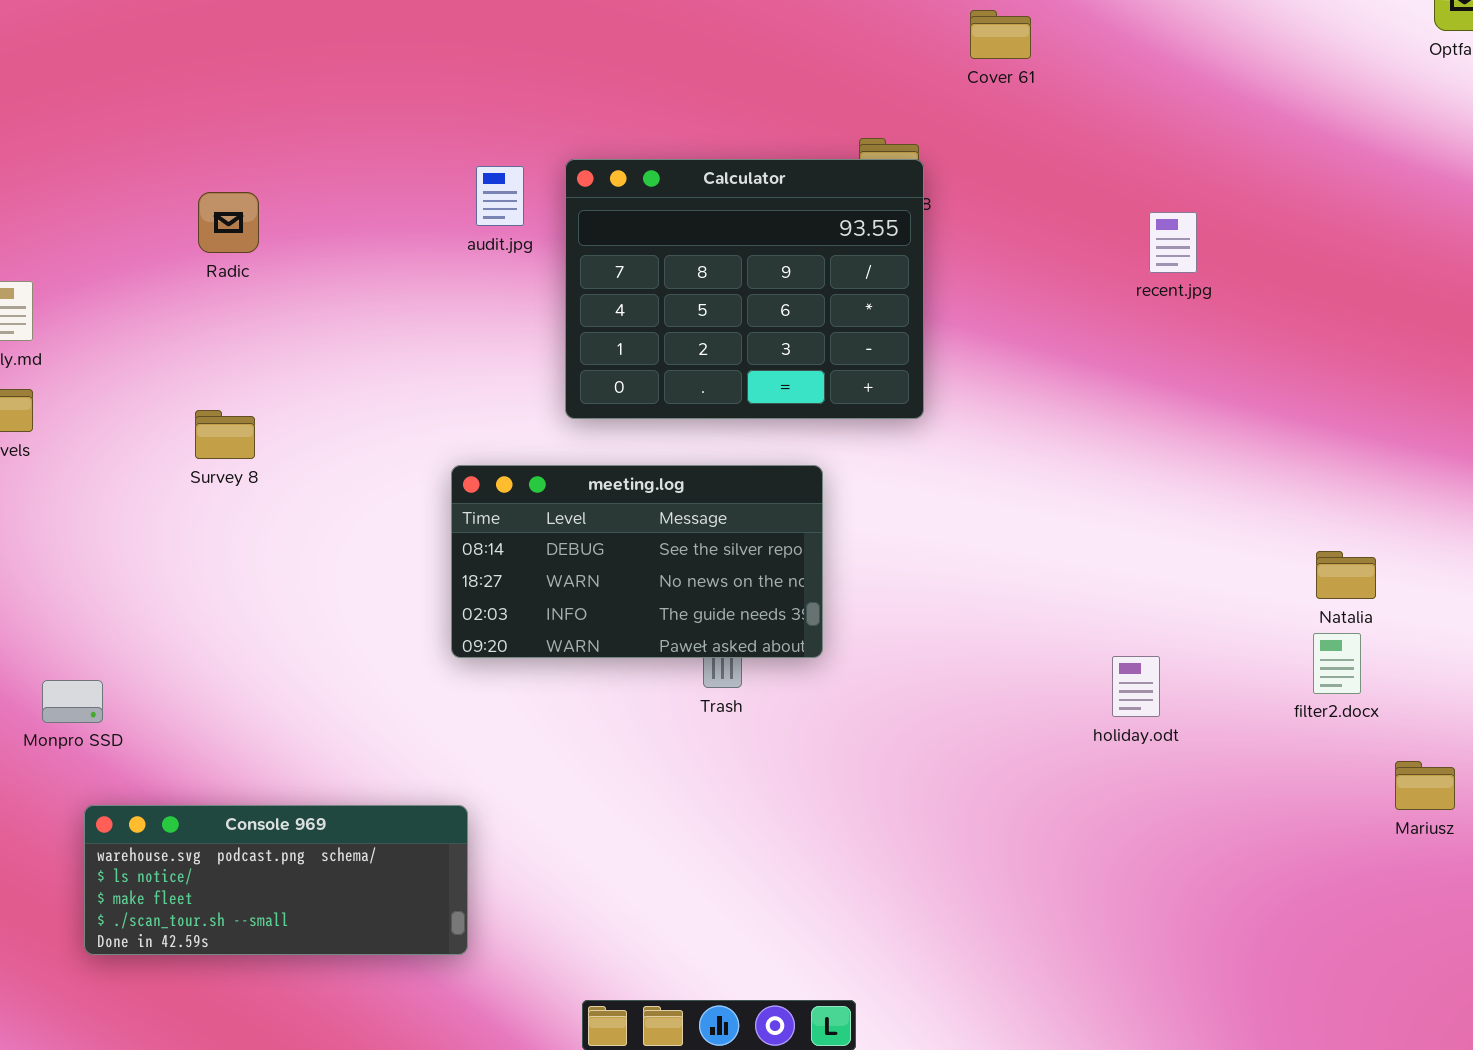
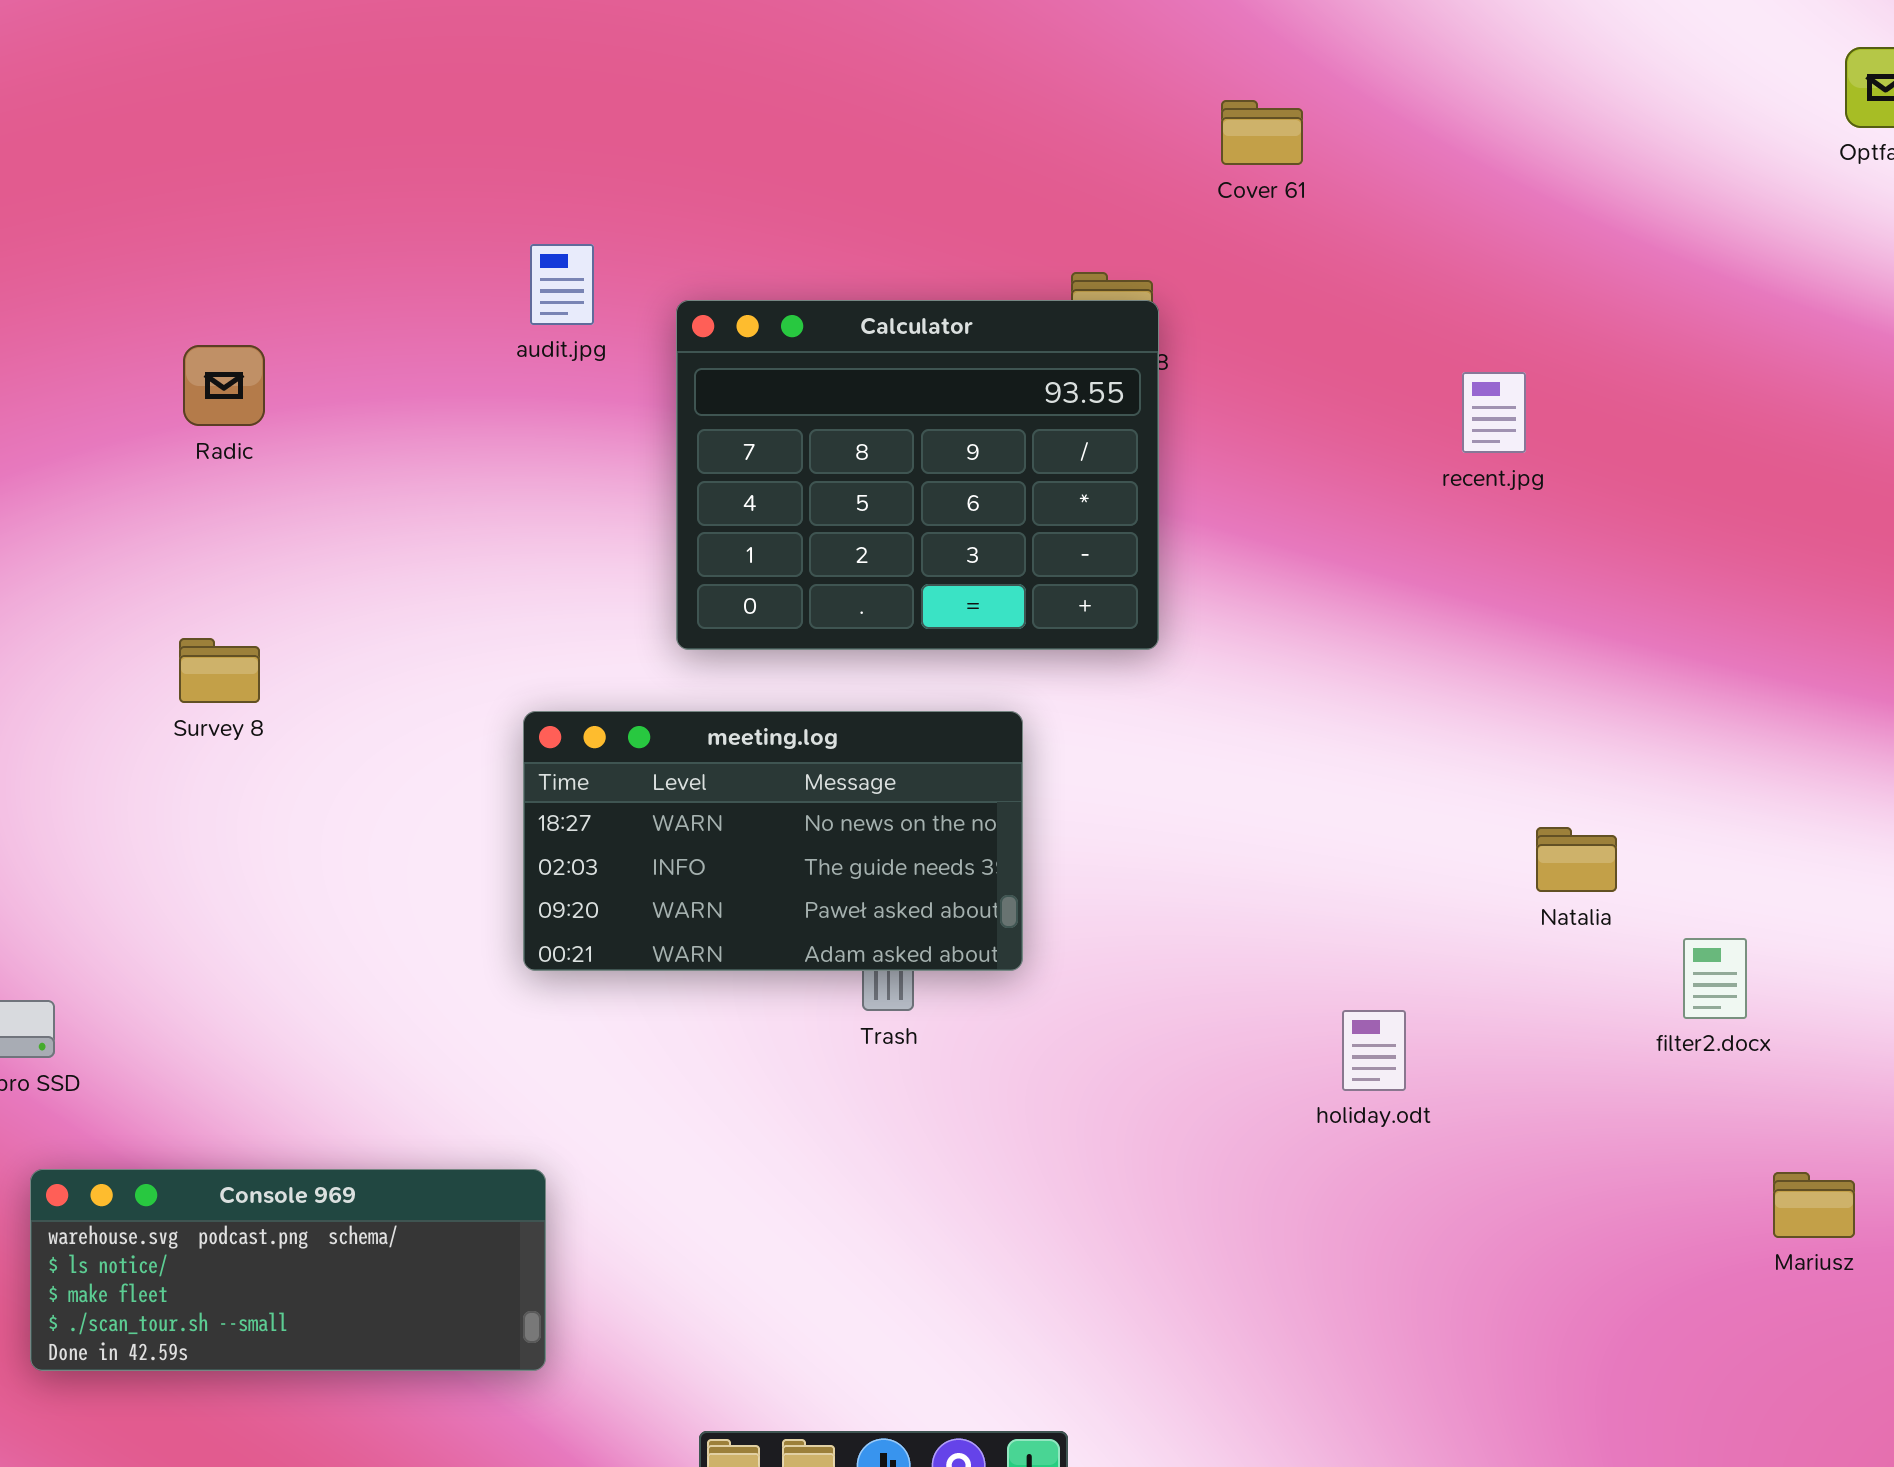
audit.jpg: [476,166,524,226] -> [530,244,594,325], moved
meeting.log: [451,465,823,658] -> [523,711,1023,971], scrolled down 1 row
Natalia: [1316,551,1376,599] -> [1536,827,1617,892], moved
holiday.odt: [1112,656,1160,717] -> [1342,1010,1406,1091], moved
Mariusz: [1395,761,1455,810] -> [1773,1172,1855,1238], moved

